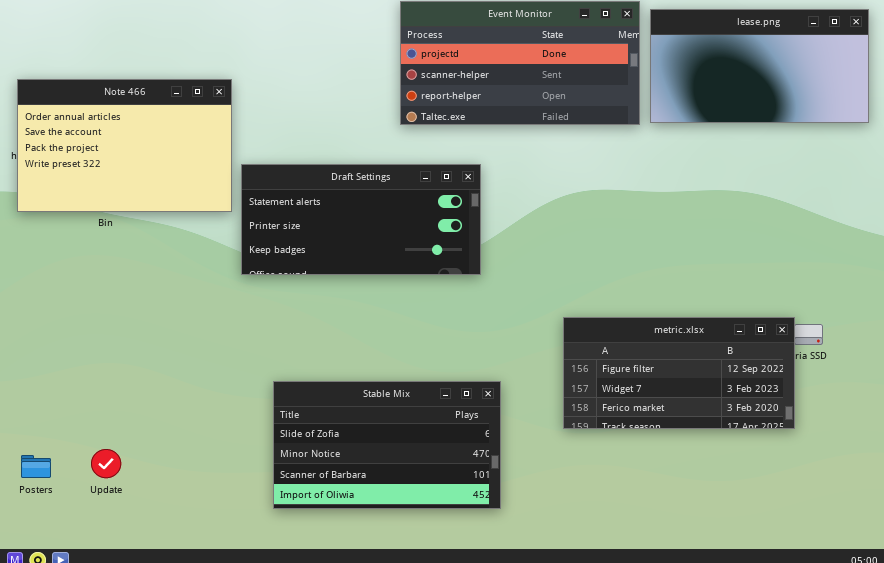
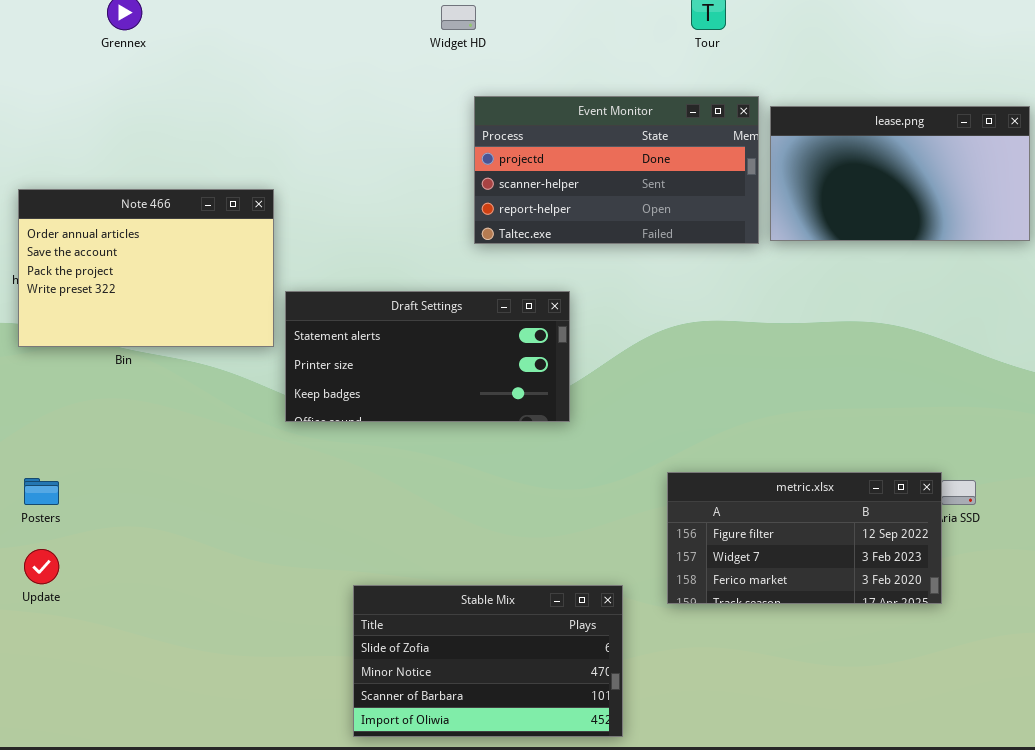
Stable Mix: [273,381,501,509] -> [353,585,623,737], moved
Update: [91,449,121,478] -> [24,549,59,584], moved
Posters: [21,455,51,478] -> [24,478,59,505], moved

